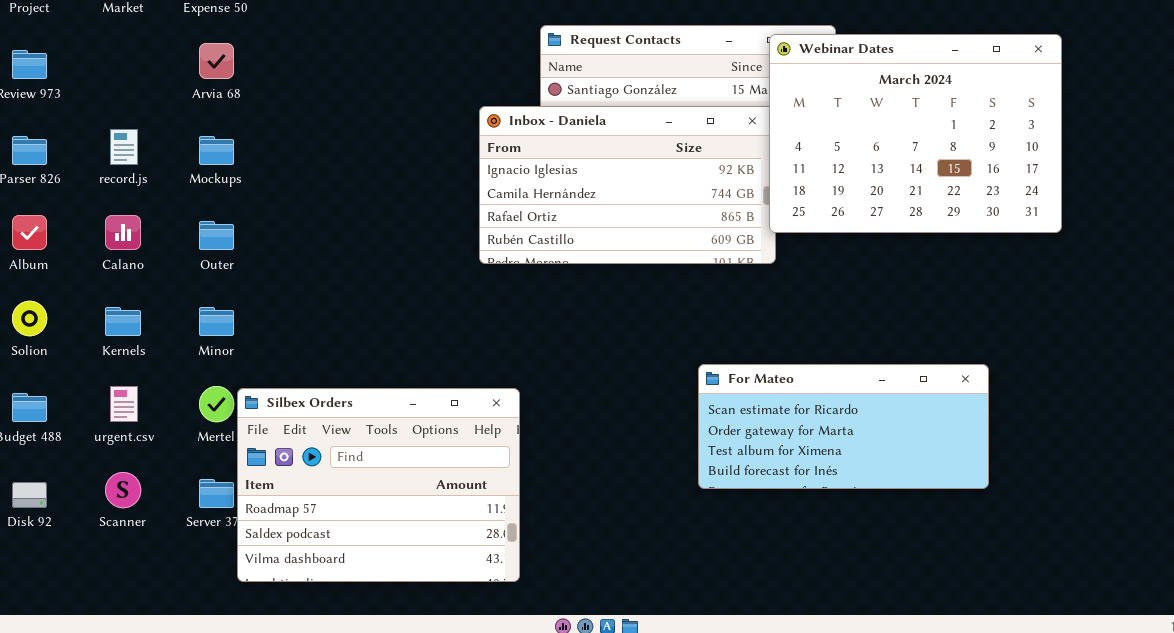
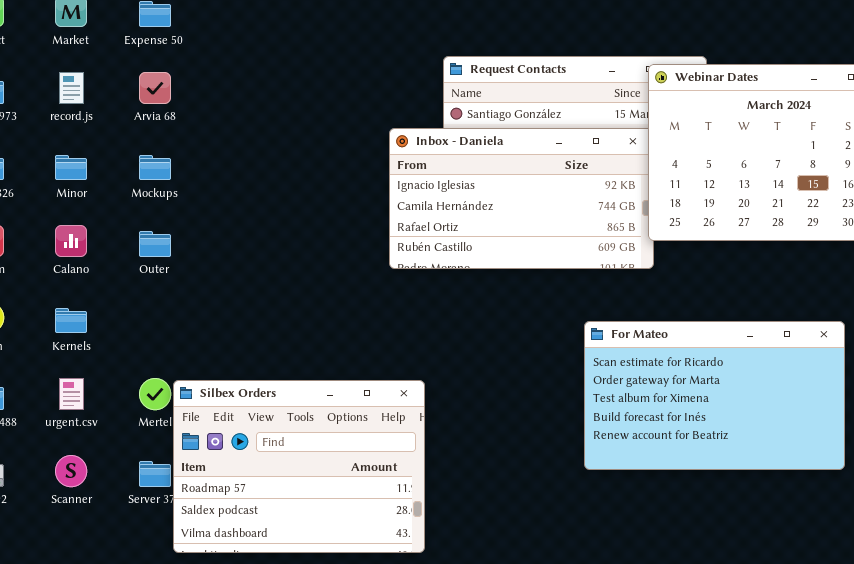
record.js: [110,129,138,165] -> [59,72,84,104], moved
Minor: [199,307,234,336] -> [55,155,87,180], moved
For Mateo: [698,364,989,489] -> [584,321,845,470], resized

